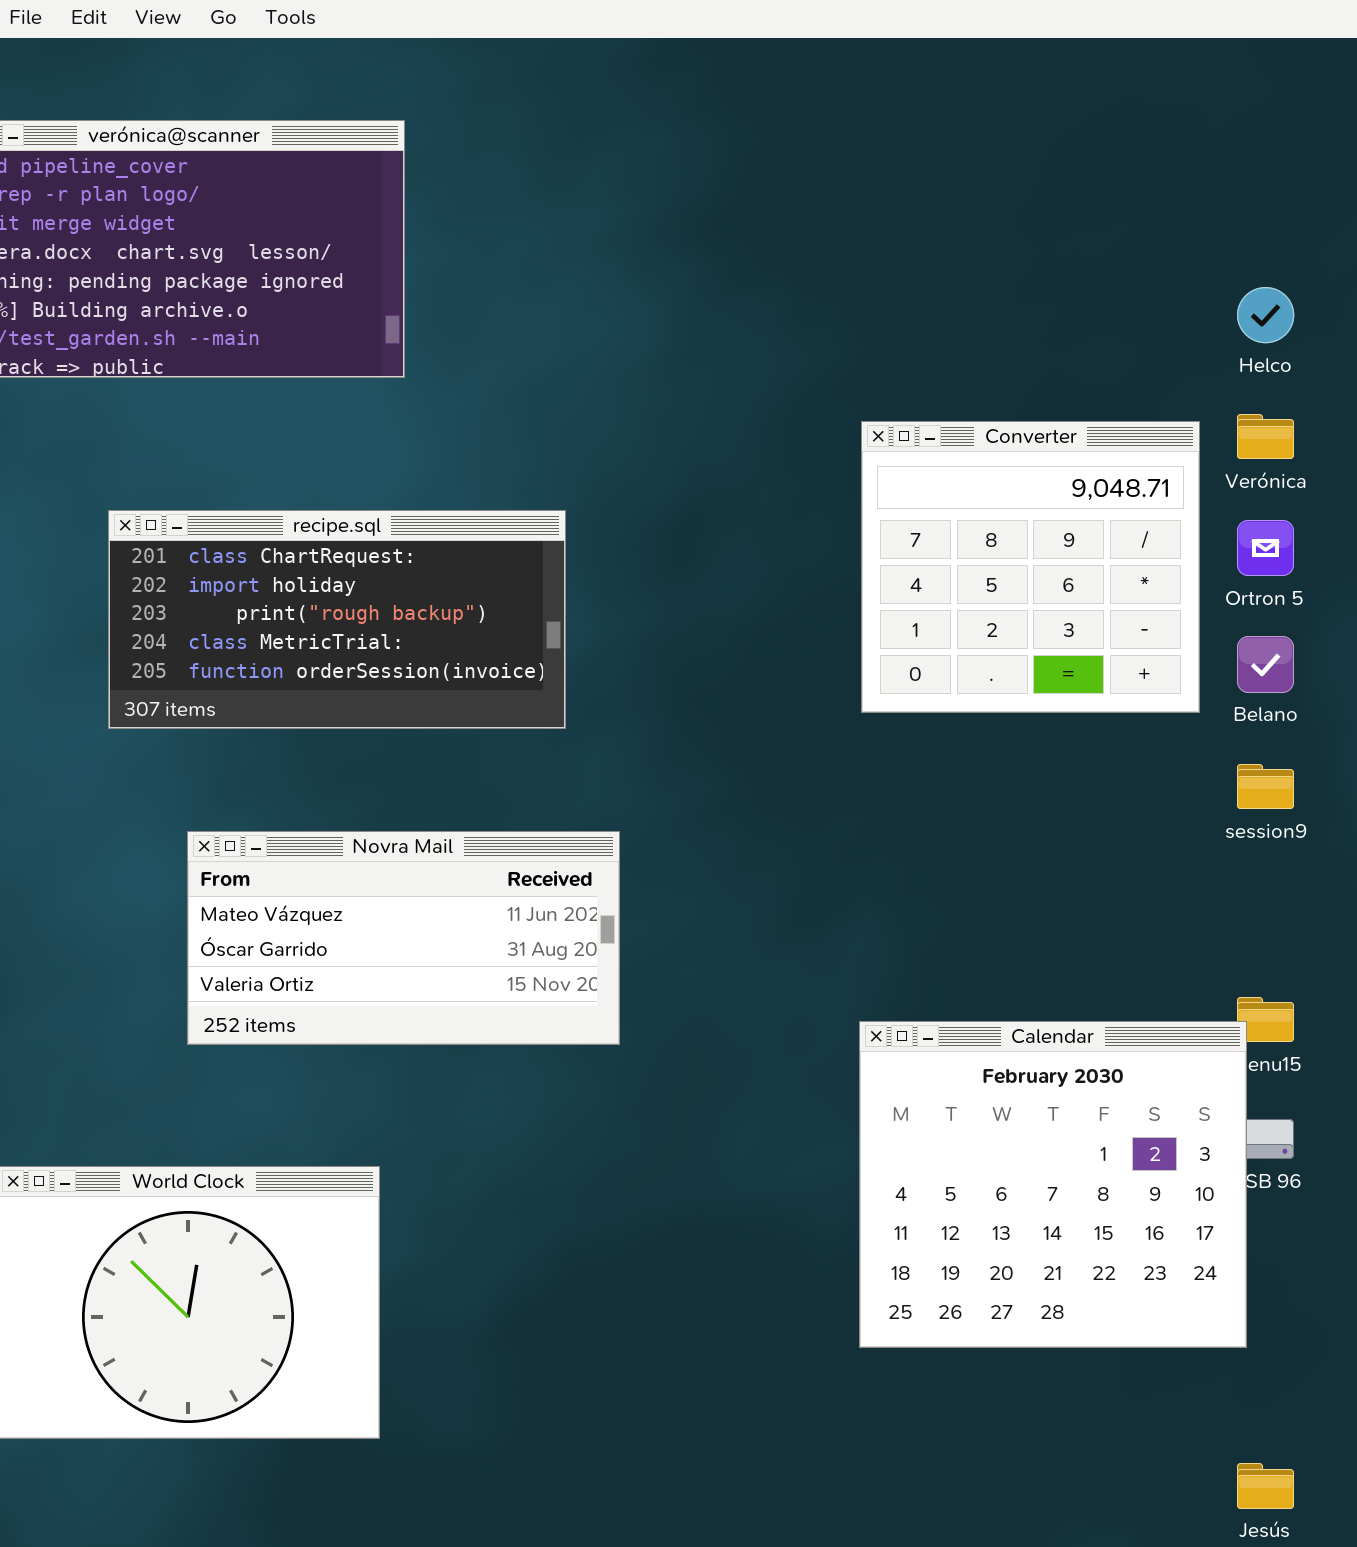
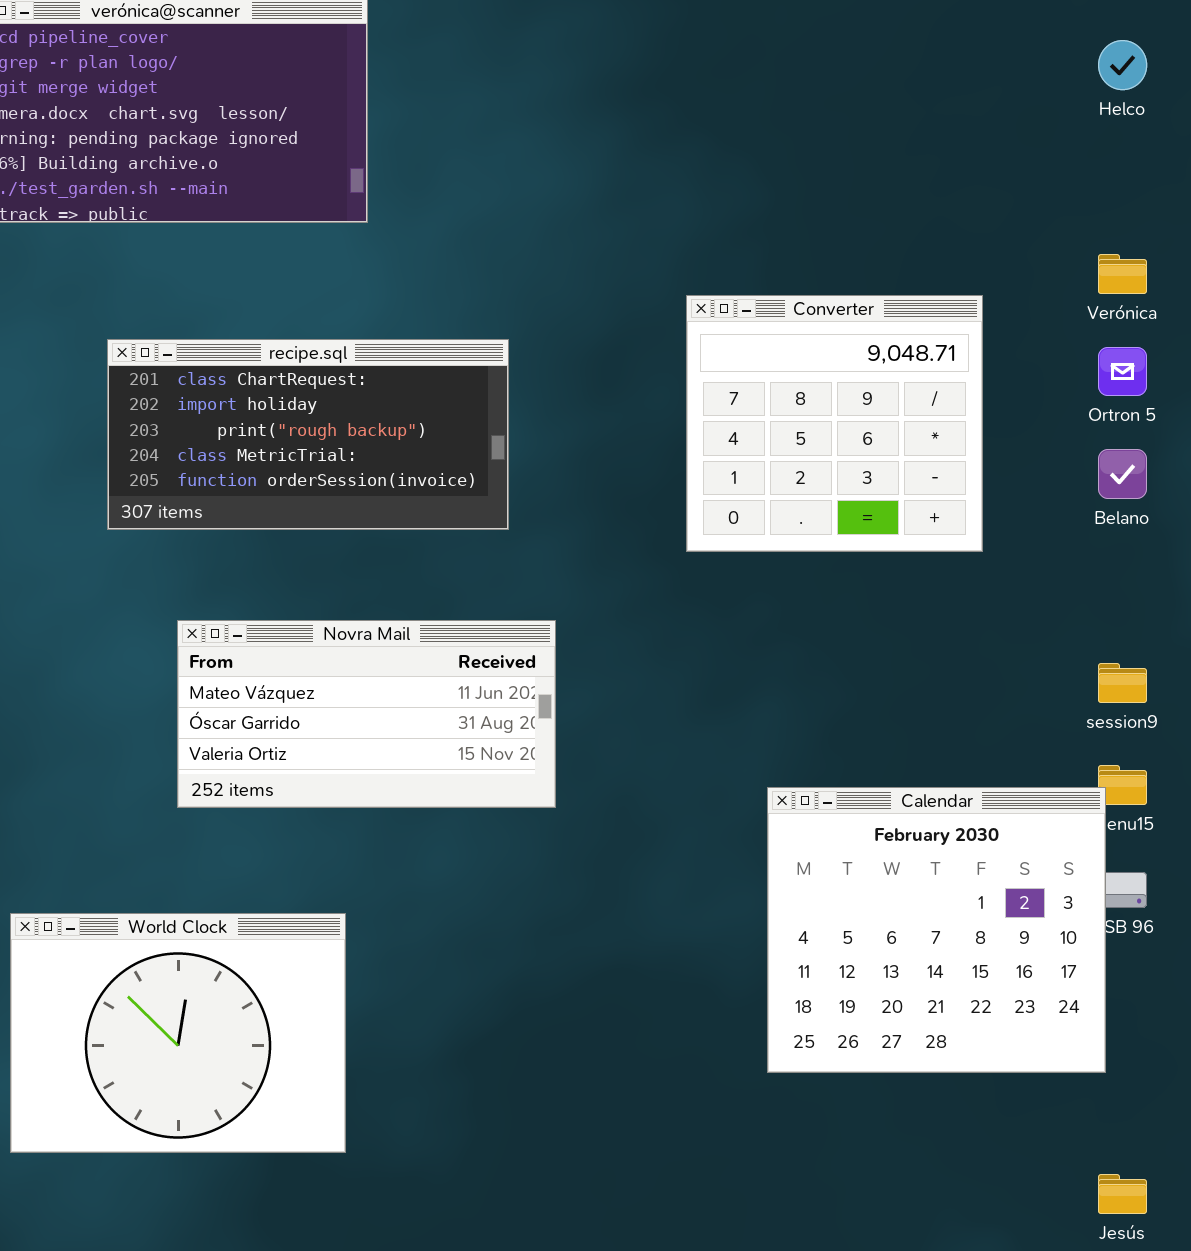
Helco: [1237,287,1294,343] -> [1098,40,1147,90], moved
Converter: [861,421,1200,713] -> [686,295,983,552], moved
session9: [1237,764,1294,809] -> [1098,663,1147,703], moved

